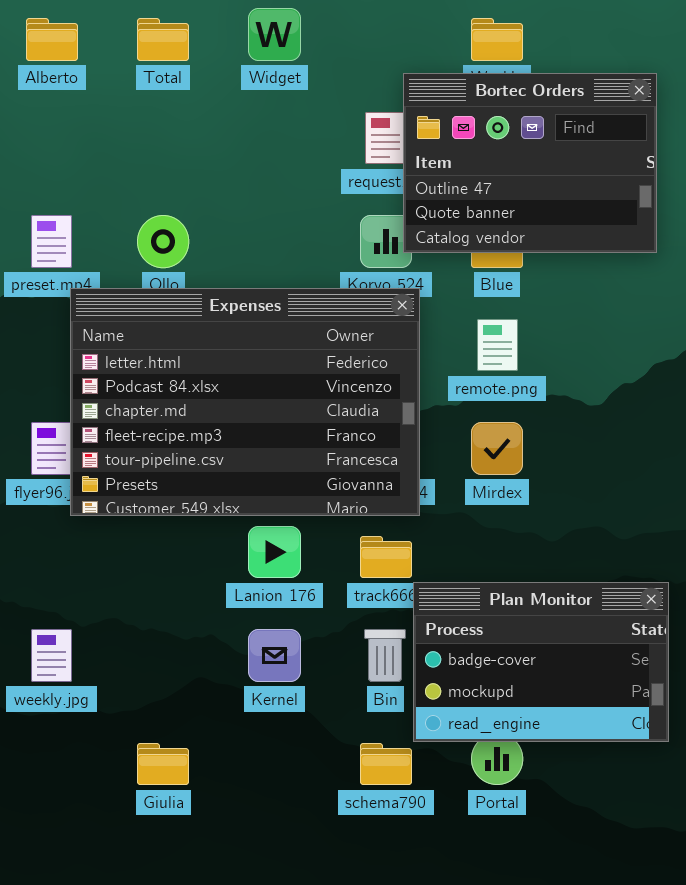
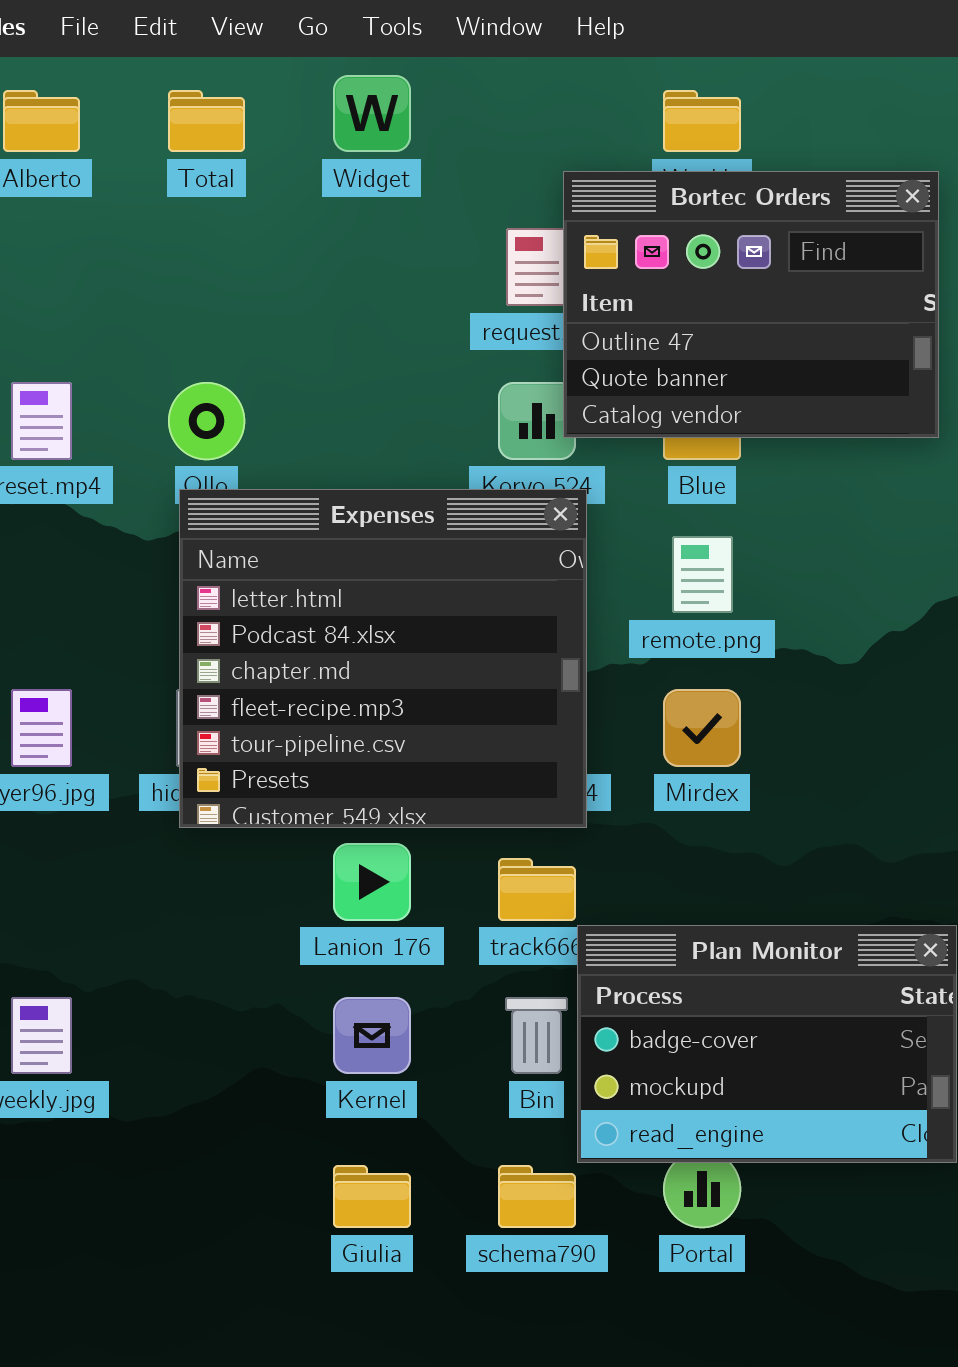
Expenses: [70,288,420,516] -> [179,489,587,828], resized
Giulia: [137,743,189,785] -> [333,1165,411,1228], moved

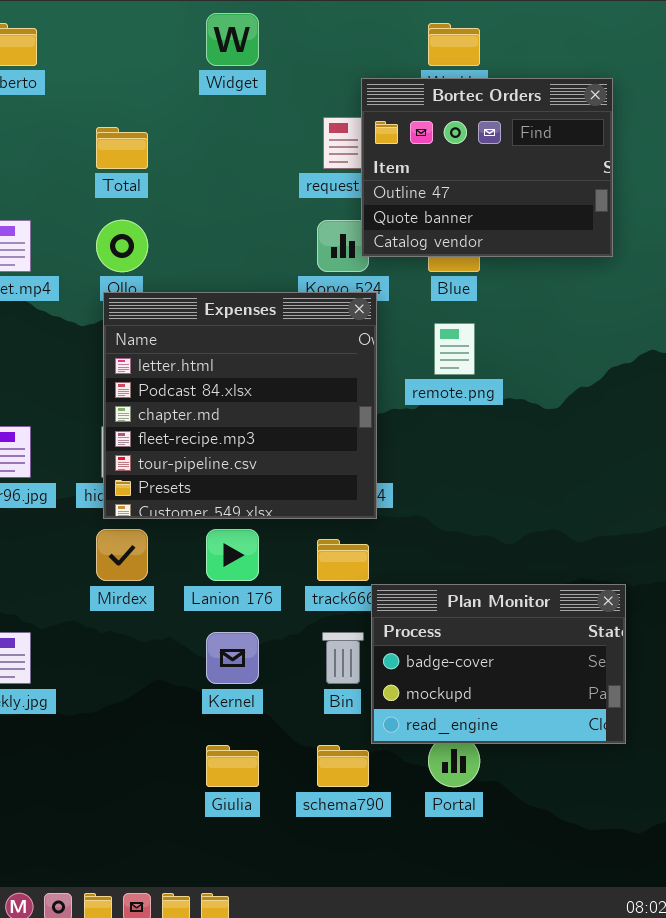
Total: [168,90,245,152] -> [96,127,148,169], moved
Mirdex: [663,689,741,767] -> [96,529,148,581], moved

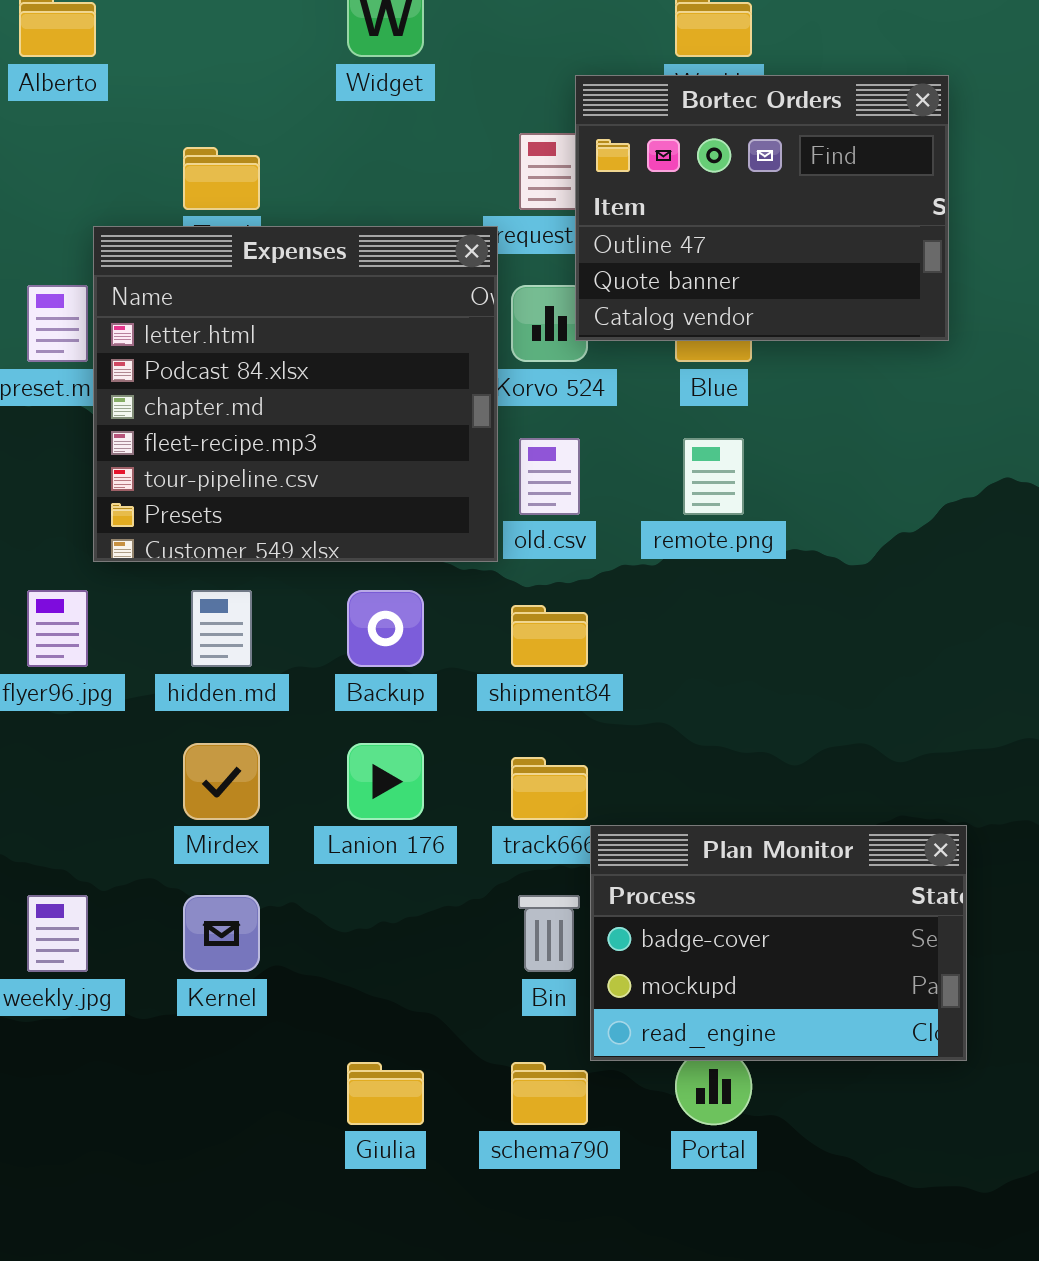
Expenses: [103,292,377,519] -> [93,226,498,562], moved
Kernel: [206,632,259,684] -> [183,895,260,972], moved

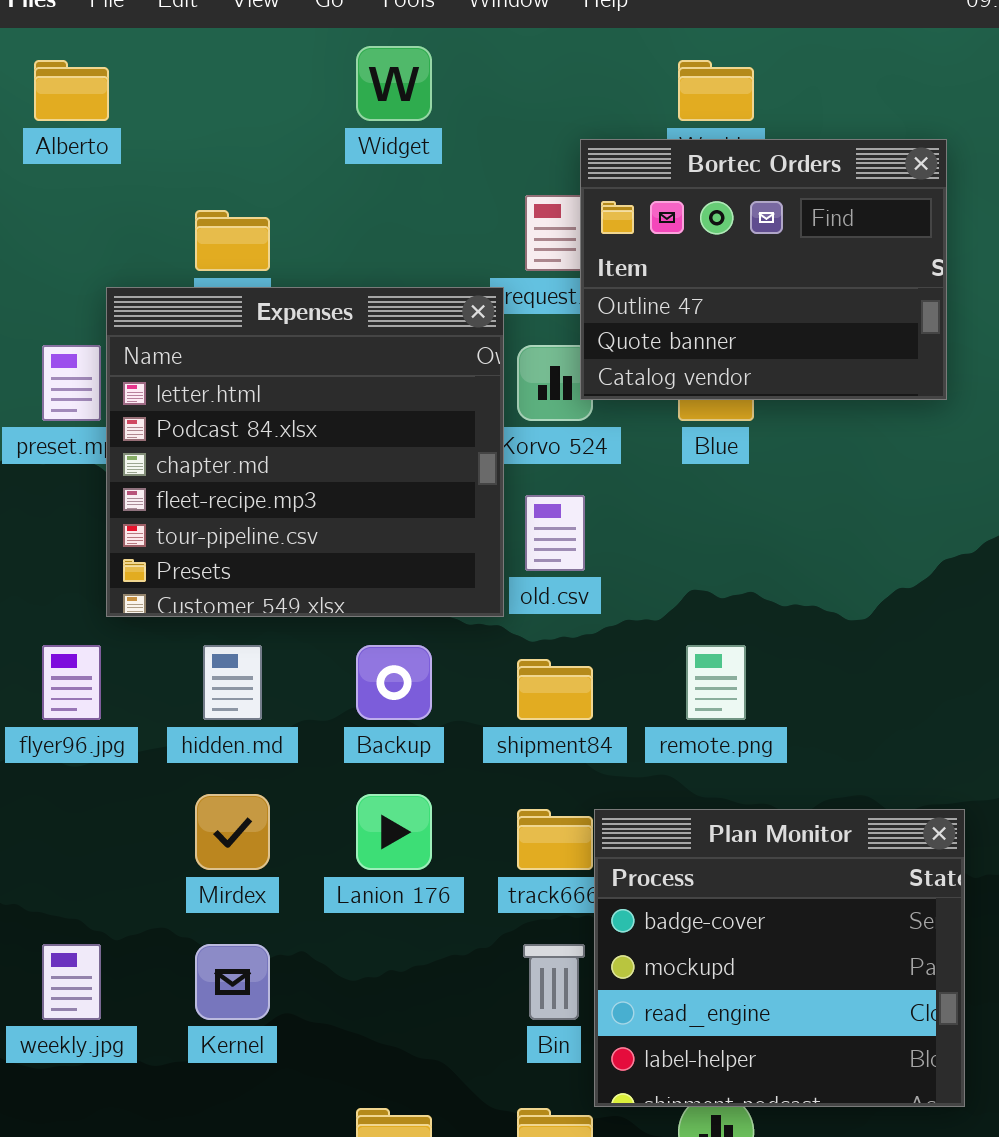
remote.png: [683,438,744,515] -> [686,645,746,720], moved
Plan Monitor: [590,825,967,1061] -> [594,809,965,1107], resized

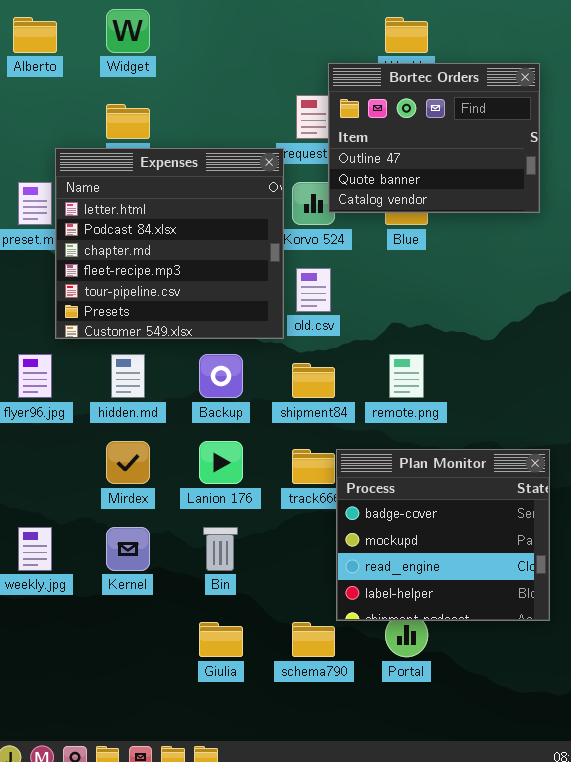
Widget: [356,46,432,121] -> [106,9,150,53], moved
Bin: [523,944,585,1020] -> [203,527,238,571], moved

